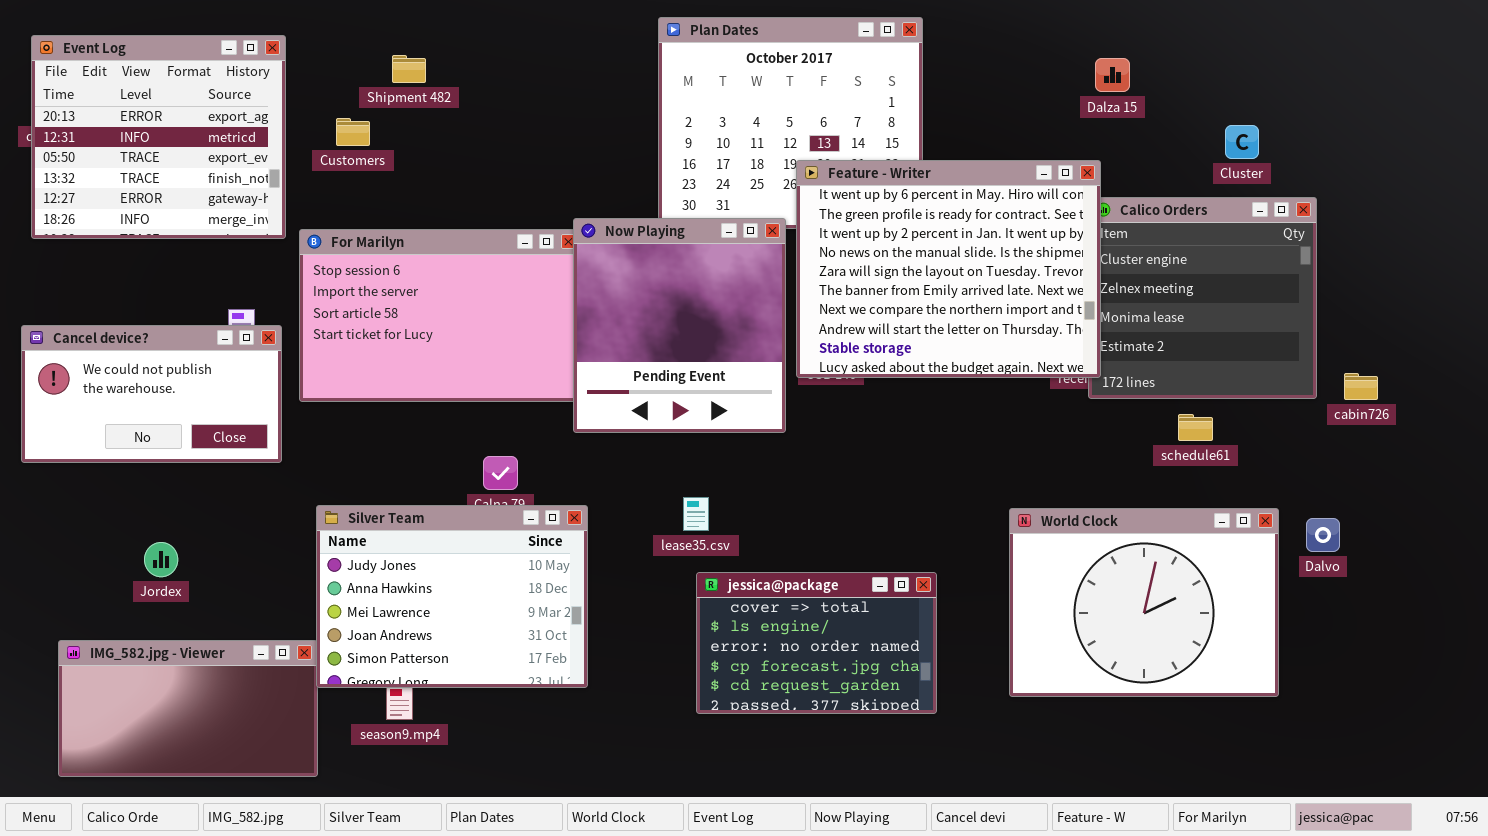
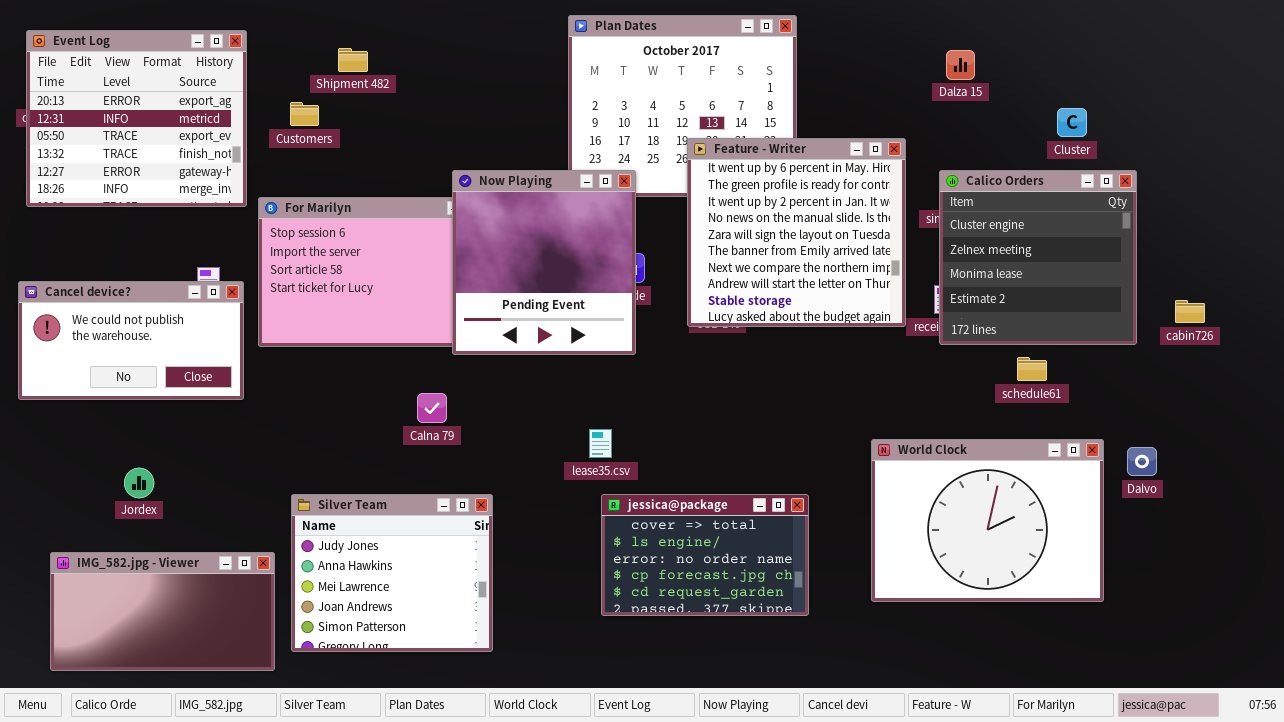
Feature - Writer: [796,160,1101,378] -> [687,138,906,327], resized
Now Playing: [573,218,786,433] -> [452,170,636,355], moved
cabin726: [1344,373,1378,400] -> [1175,300,1205,323], moved
Silver Team: [316,505,588,688] -> [291,494,493,652], moved, resized

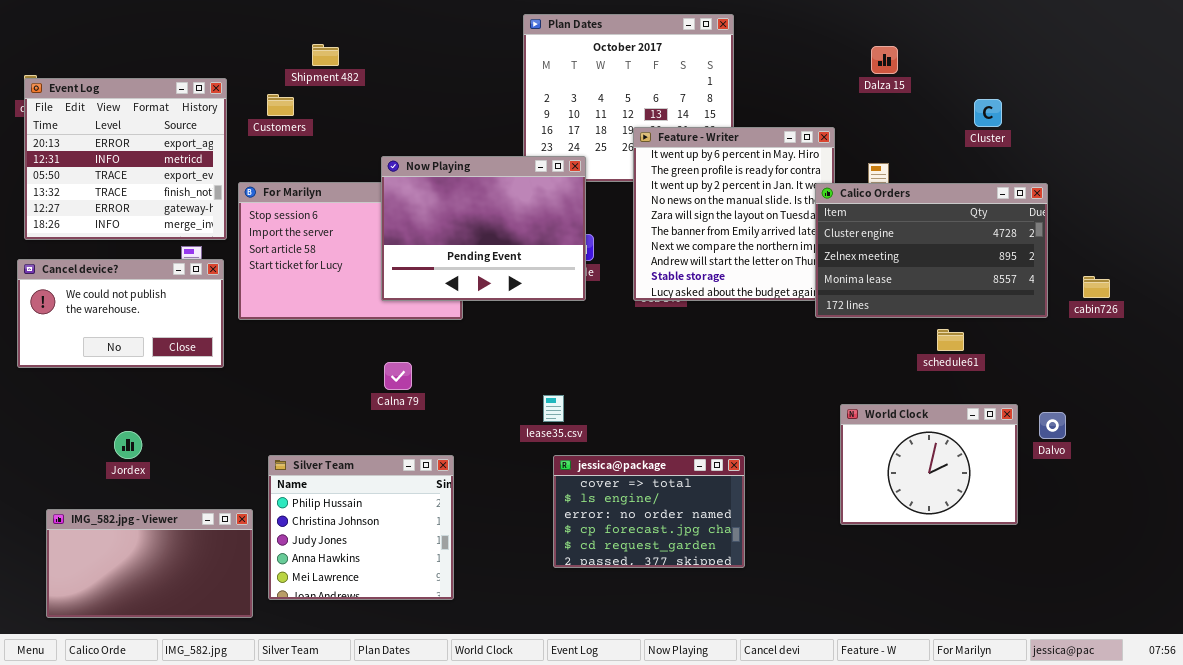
Event Log: [26,30,247,207] -> [24,78,227,240], moved
Now Playing: [452,170,636,355] -> [381,156,586,301], resized
Calico Orders: [939,170,1137,345] -> [815,183,1048,318], resized
World Clock: [871,439,1104,602] -> [840,404,1018,525], resized
Silver Team: [291,494,493,652] -> [268,455,454,600], scrolled up 2 rows

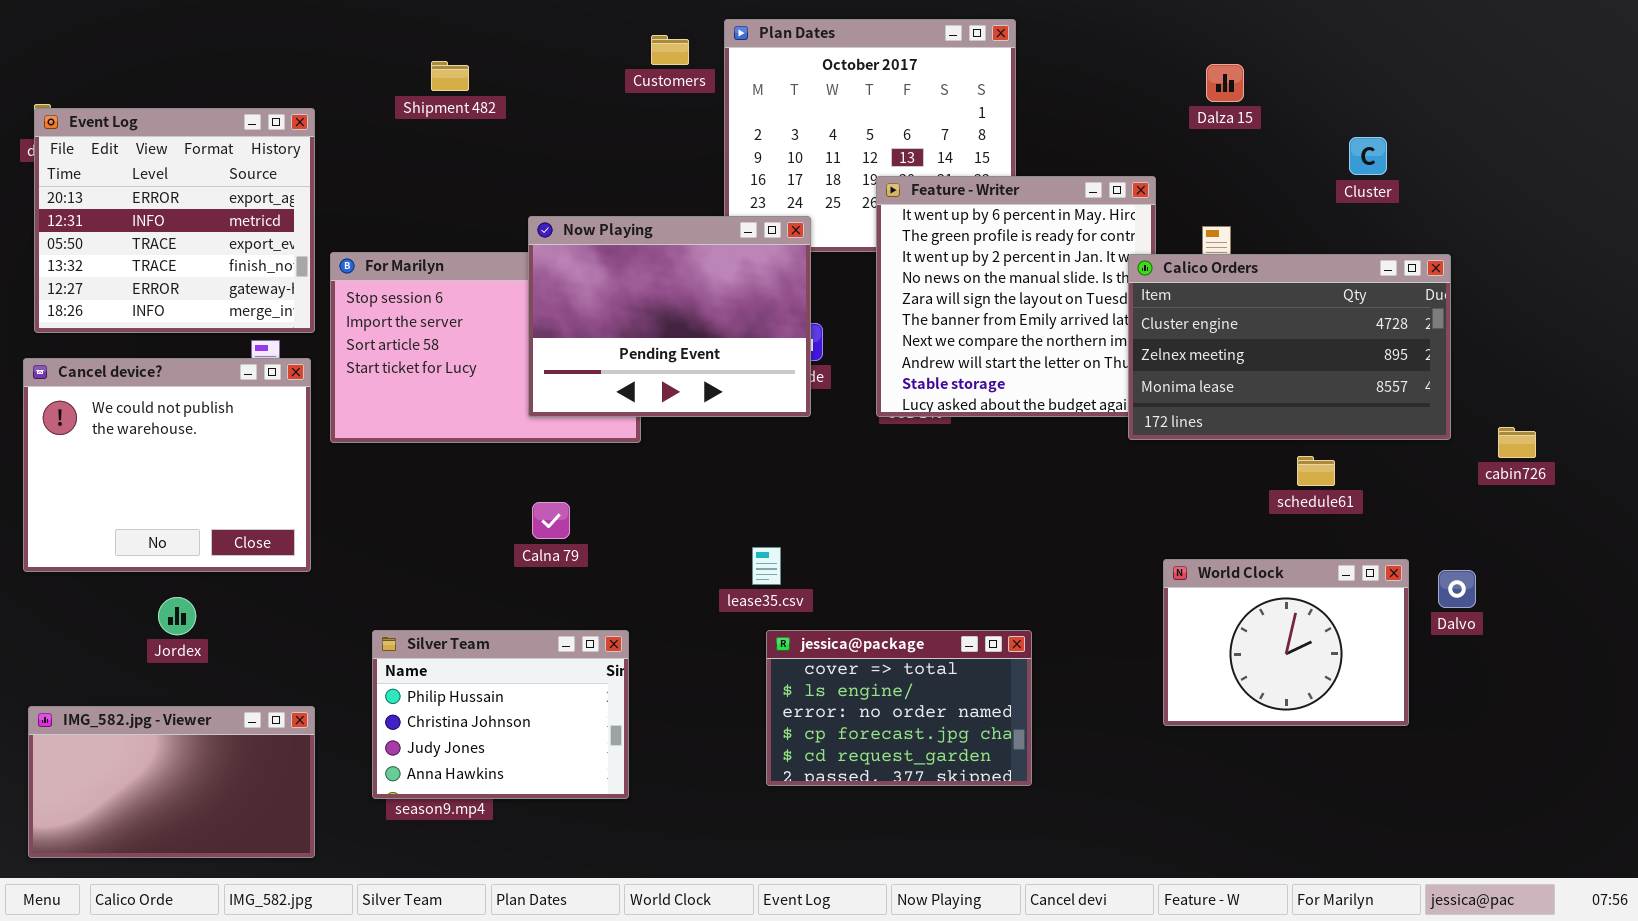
Customers: [267,94,294,116] -> [651,35,689,65], moved
Cancel device?: [17,259,224,368] -> [23,358,311,572], resized
cabin726: [1083,276,1110,298] -> [1498,427,1536,458], moved
Silver Team: [268,455,454,600] -> [372,630,629,799], resized
IMG_582.jpg - Viewer: [46,509,253,618] -> [28,706,315,858], moved

